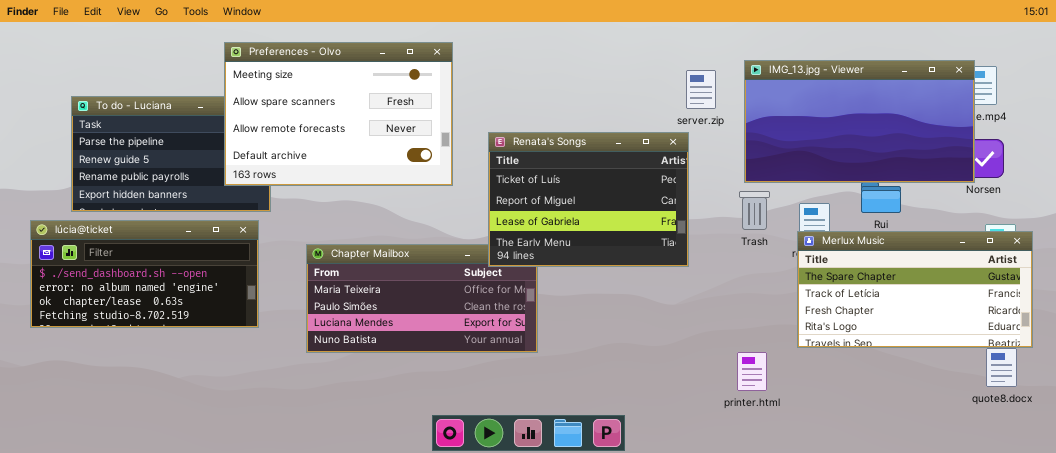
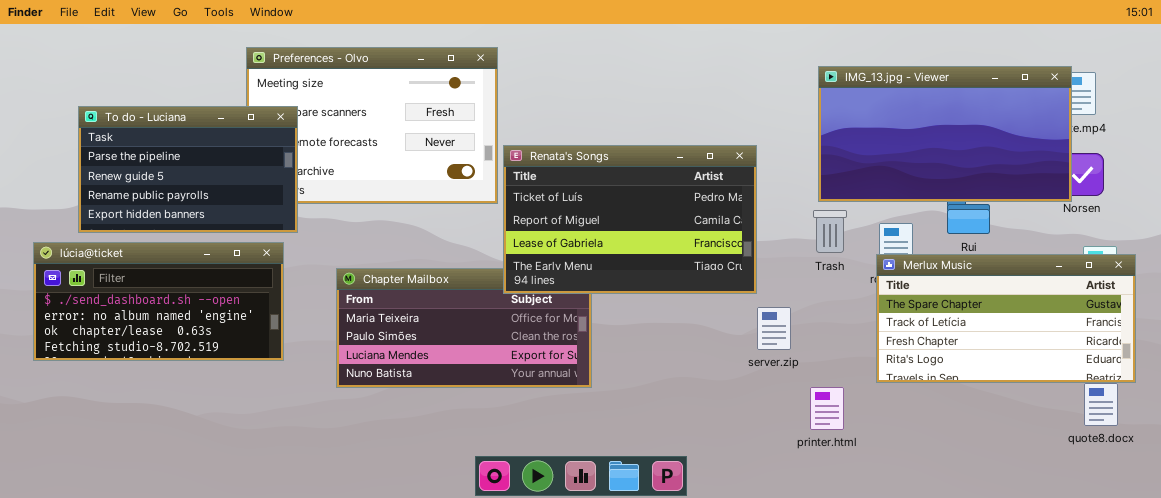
server.zip: [686,70,716,109] -> [757,307,791,350], moved
To do - Luciana: [71,96,271,212] -> [78,106,298,233], raised
Renata's Songs: [488,132,689,267] -> [503,145,757,294], resized

